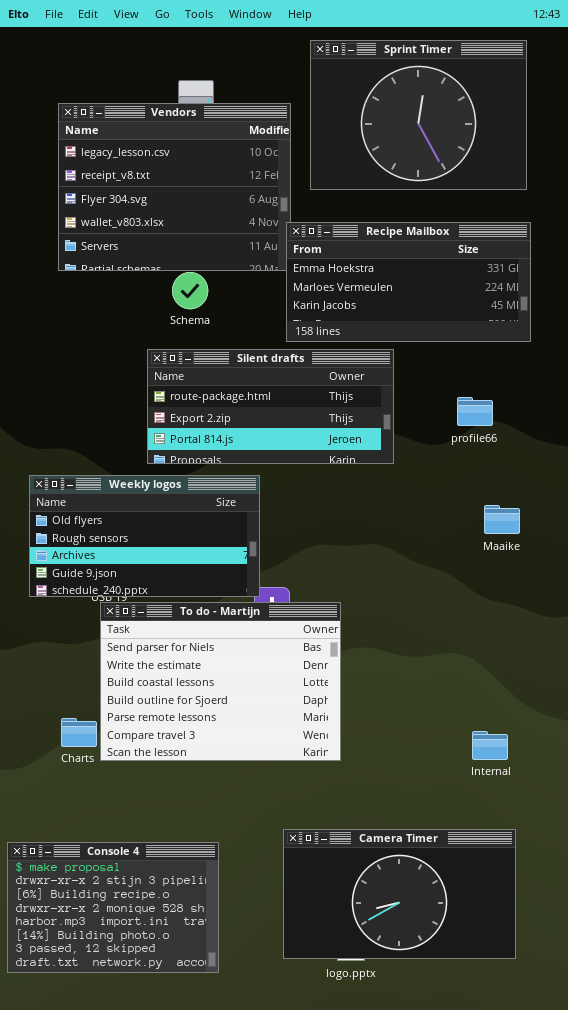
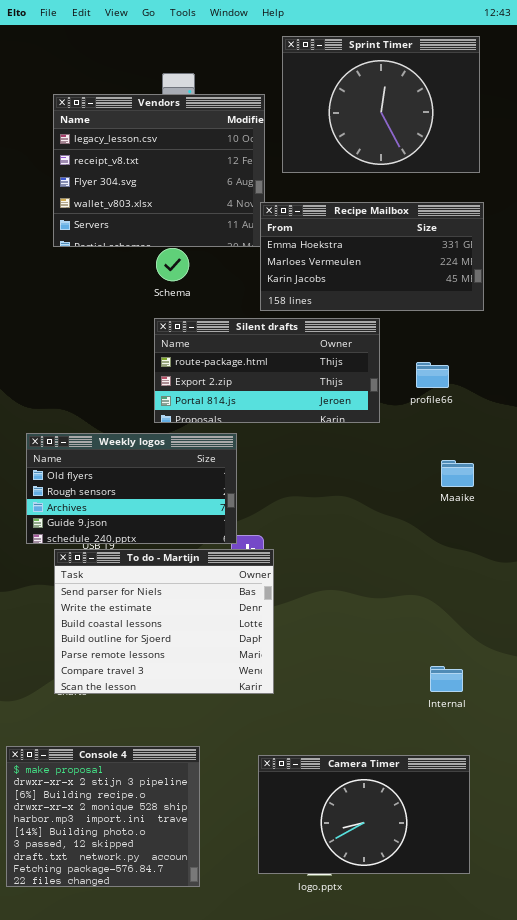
Silent drafts: [147,349,394,464] -> [154,318,380,423], moved
To do - Martijn: [100,602,341,761] -> [54,549,274,694], moved
Console 4: [7,842,219,973] -> [6,746,200,887], resized

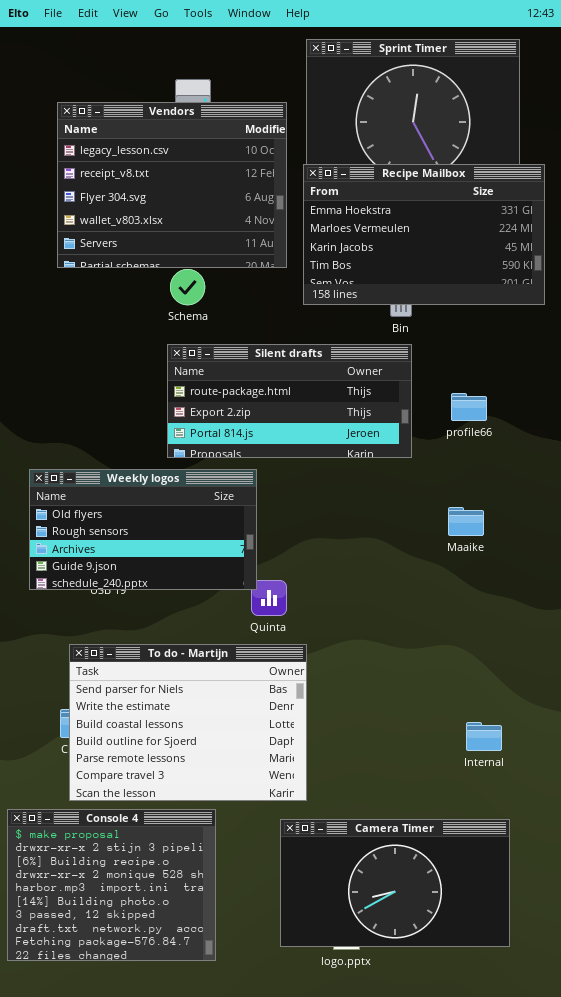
Recipe Mailbox: [260,202,484,311] -> [303,164,545,305], moved, resized
Maaike: [441,460,474,487] -> [448,507,484,536], moved
To do - Martijn: [54,549,274,694] -> [69,644,307,801], moved

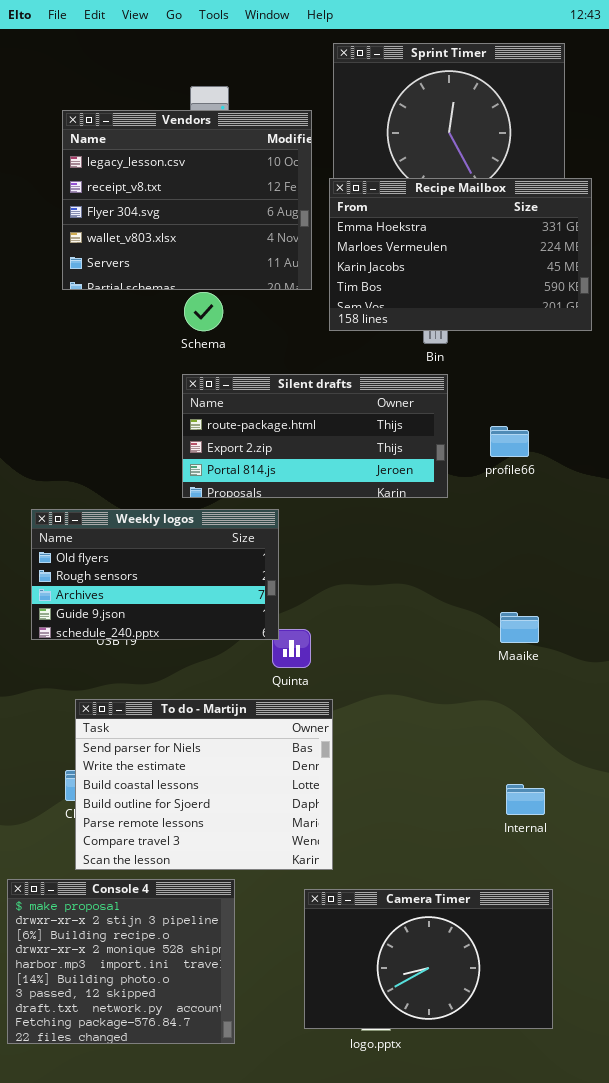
Maaike: [448,507,484,536] -> [500,612,539,643], moved

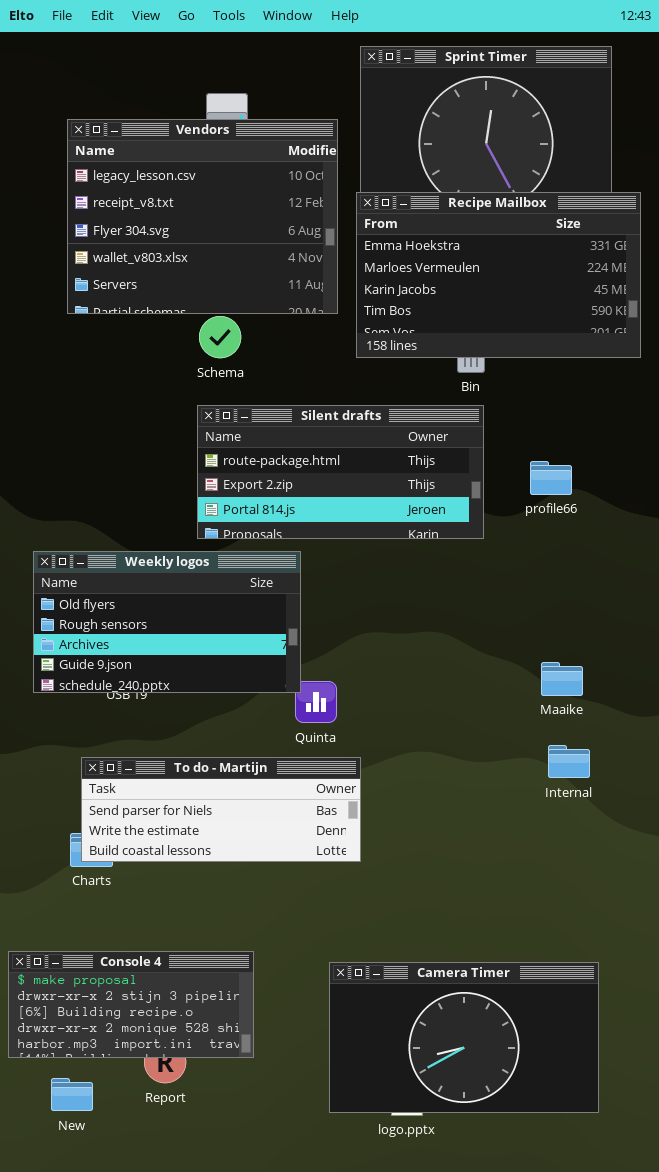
To do - Martijn: [75,699,333,870] -> [81,757,361,862], resized
Internal: [506,784,545,815] -> [548,745,590,778], moved
Console 4: [7,879,235,1044] -> [8,951,254,1058], resized

